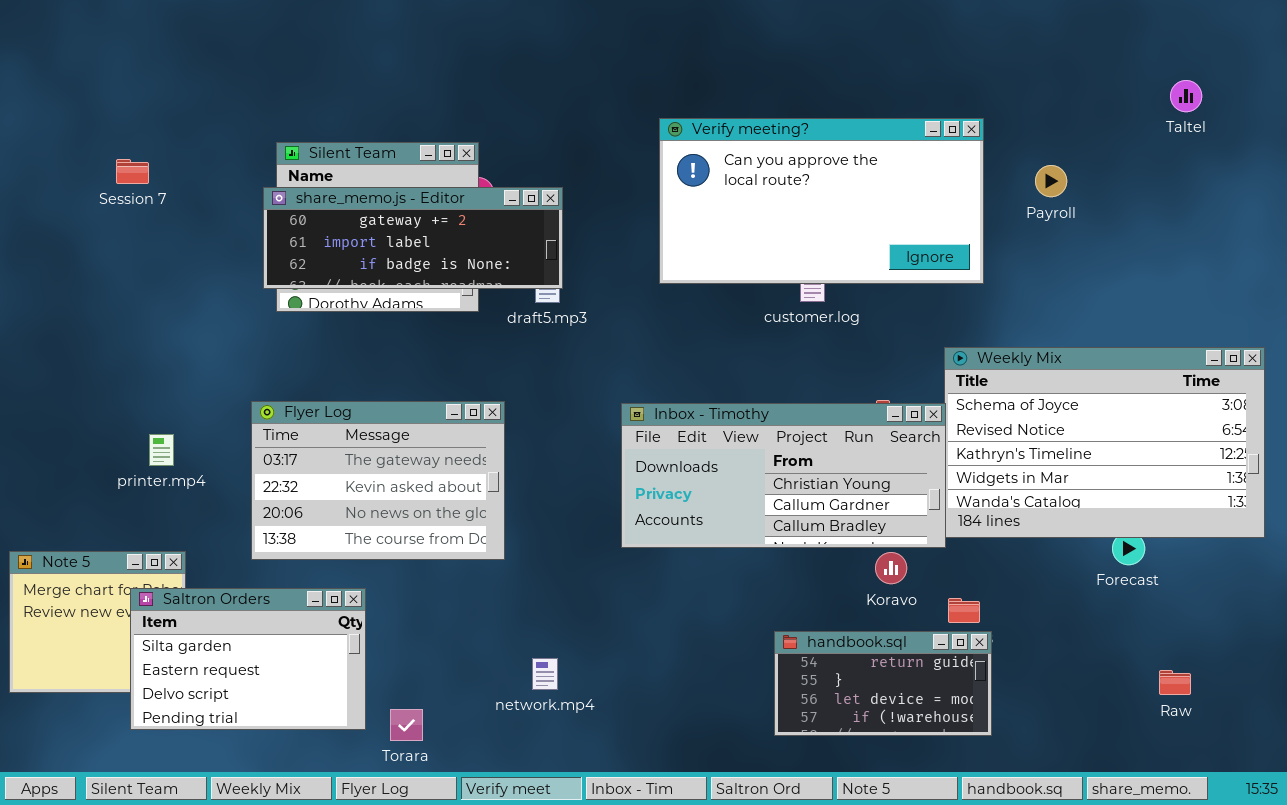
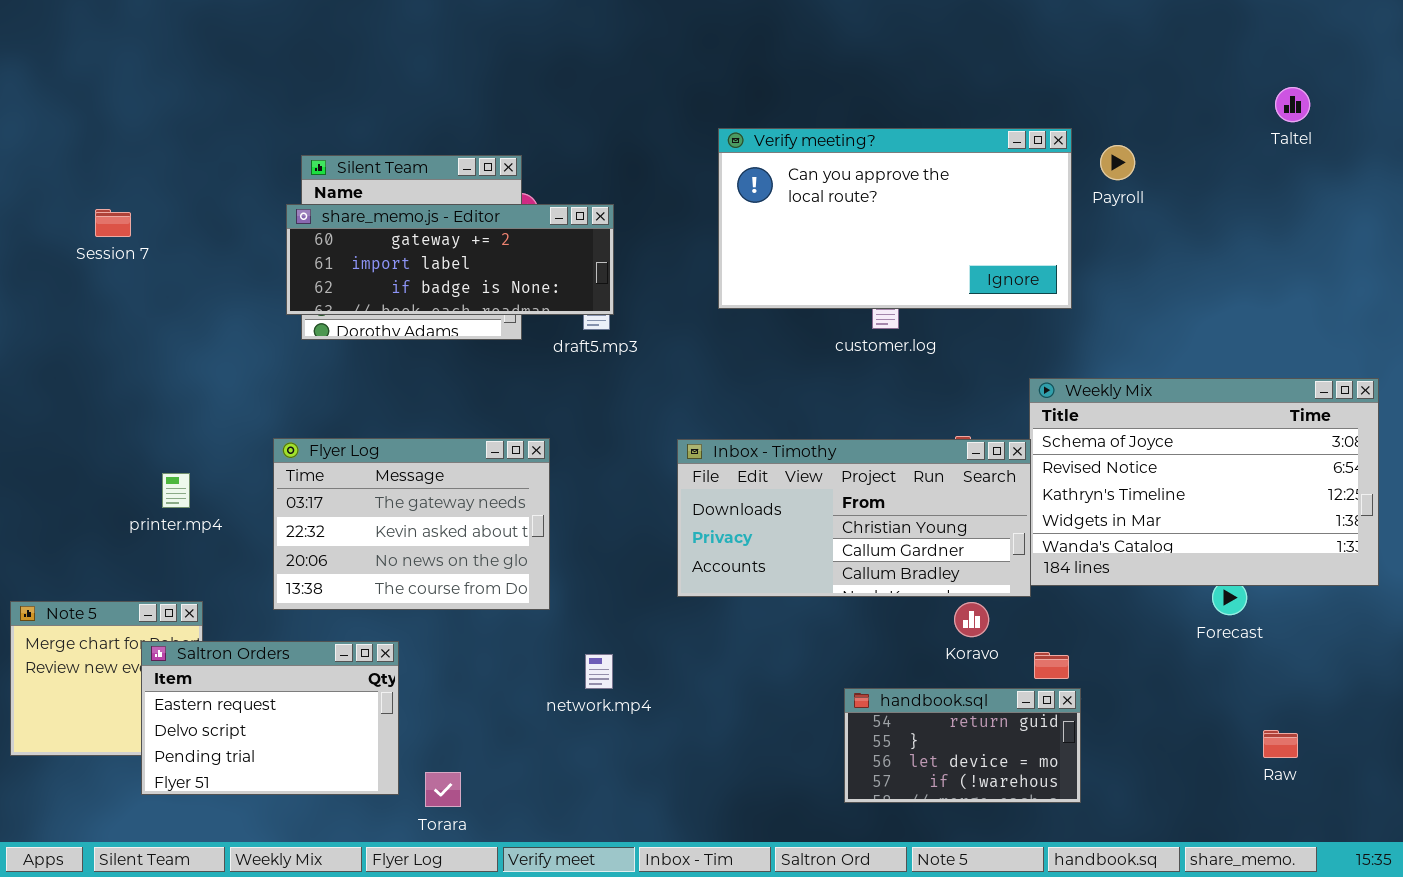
Session 7: [116,159,149,184] -> [95,209,131,237], moved
Payroll: [1035,165,1067,197] -> [1100,145,1135,180], moved
Saltron Orders: [130,588,366,730] -> [141,641,399,795], scrolled down 1 row
network.mp4: [532,658,558,690] -> [585,654,613,689], moved

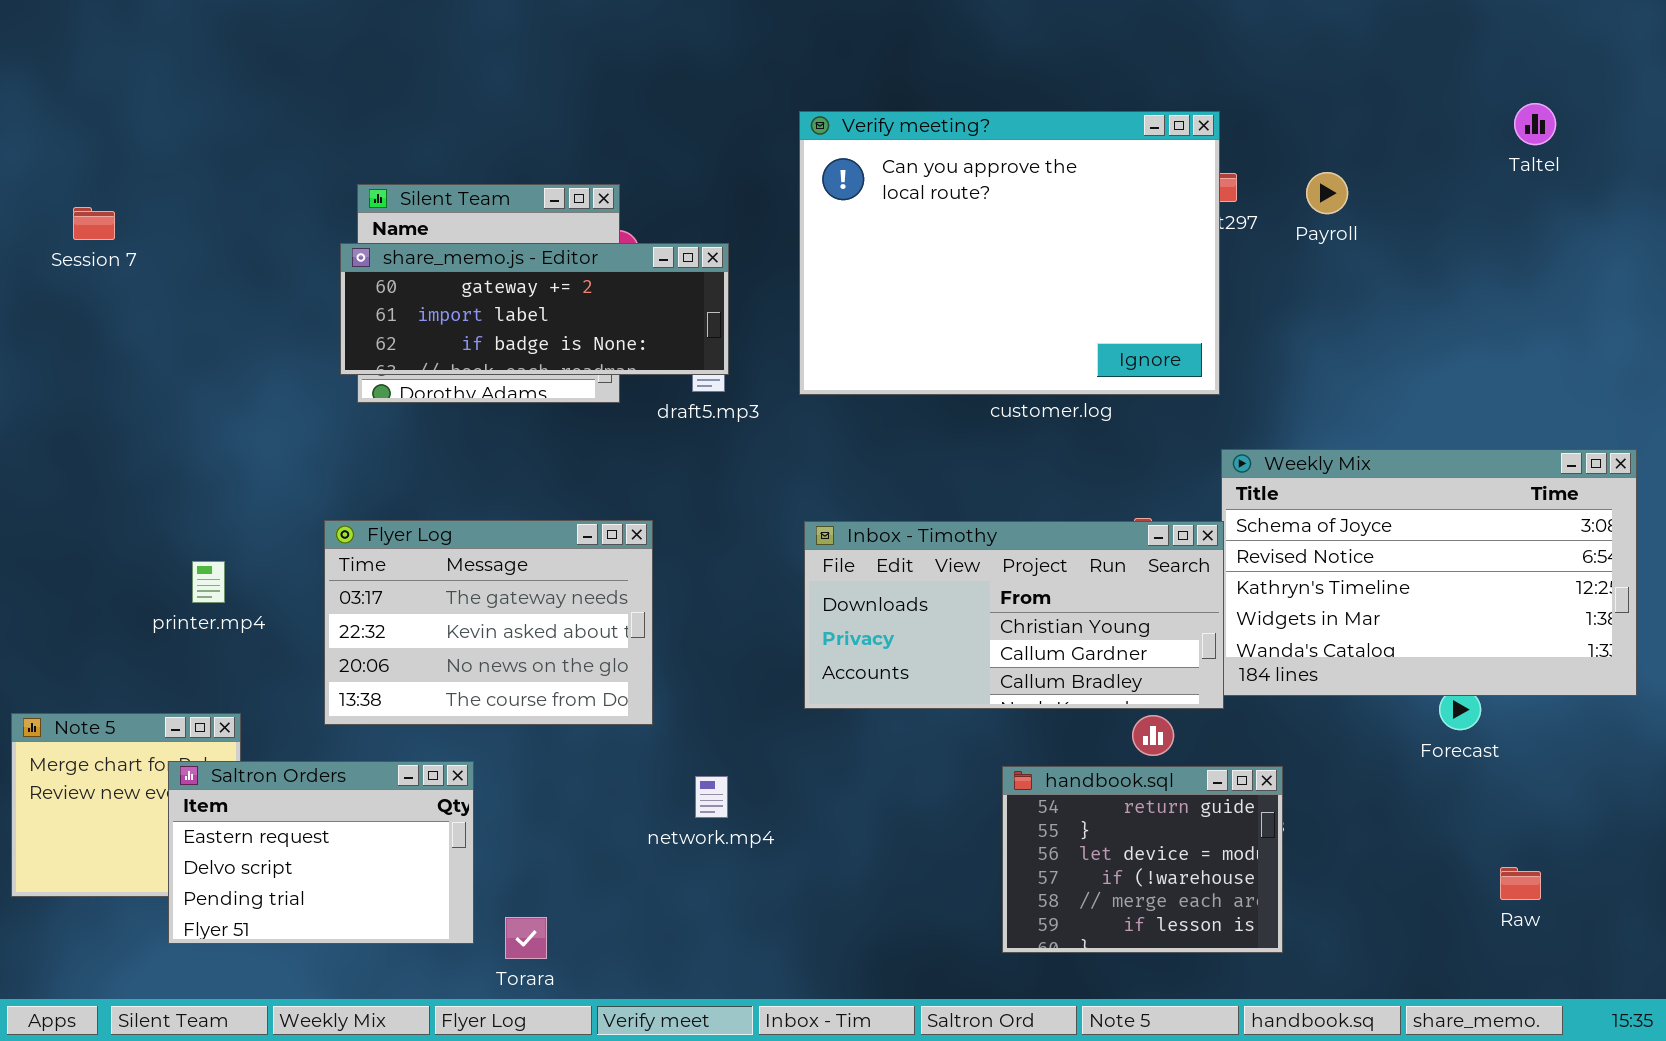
Verify meeting?: [718,128,1072,309] -> [799,111,1220,395], moved, resized
Session 7: [95,209,131,237] -> [73,207,115,240], moved
handbook.sql: [844,688,1081,803] -> [1002,766,1283,953], resized

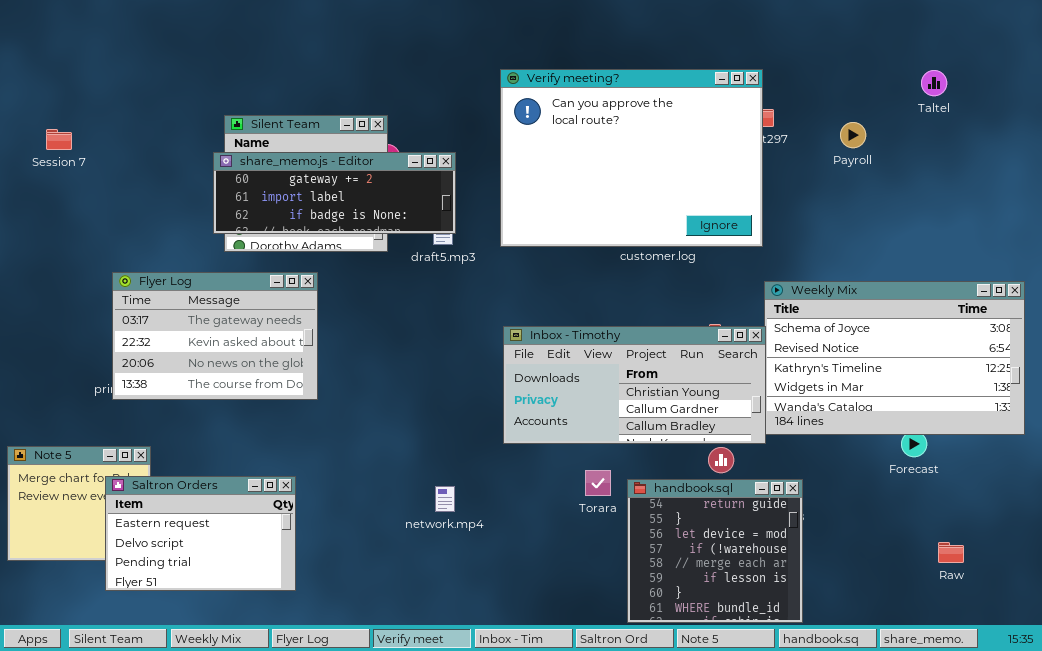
Taltel: [1514,103,1556,145] -> [921,70,947,96], moved
Payroll: [1306,172,1348,214] -> [840,122,866,148], moved
Flyer Log: [324,520,653,725] -> [112,272,318,400], moved
handbook.sql: [1002,766,1283,953] -> [627,479,803,623], resized
Torara: [505,917,547,959] -> [585,470,611,496], moved

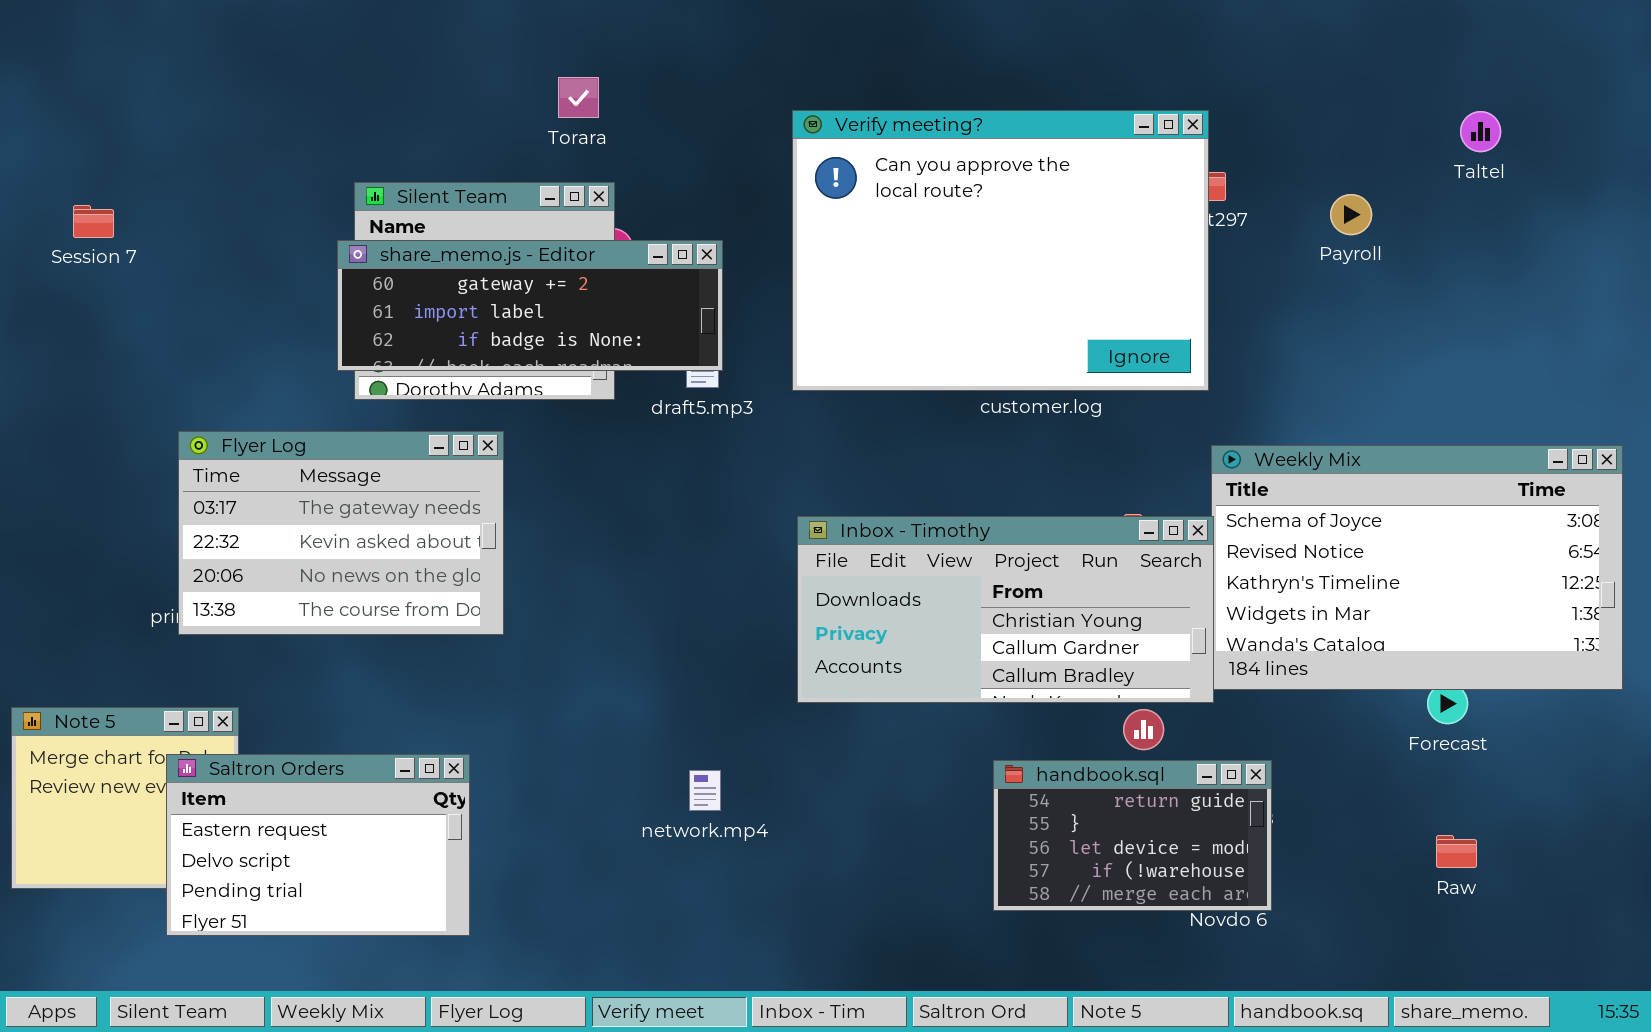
Torara: [585,470,611,496] -> [558,77,599,118], moved
handbook.sql: [627,479,803,623] -> [993,760,1272,911], resized
Raw: [938,542,964,563] -> [1436,835,1477,868], moved

